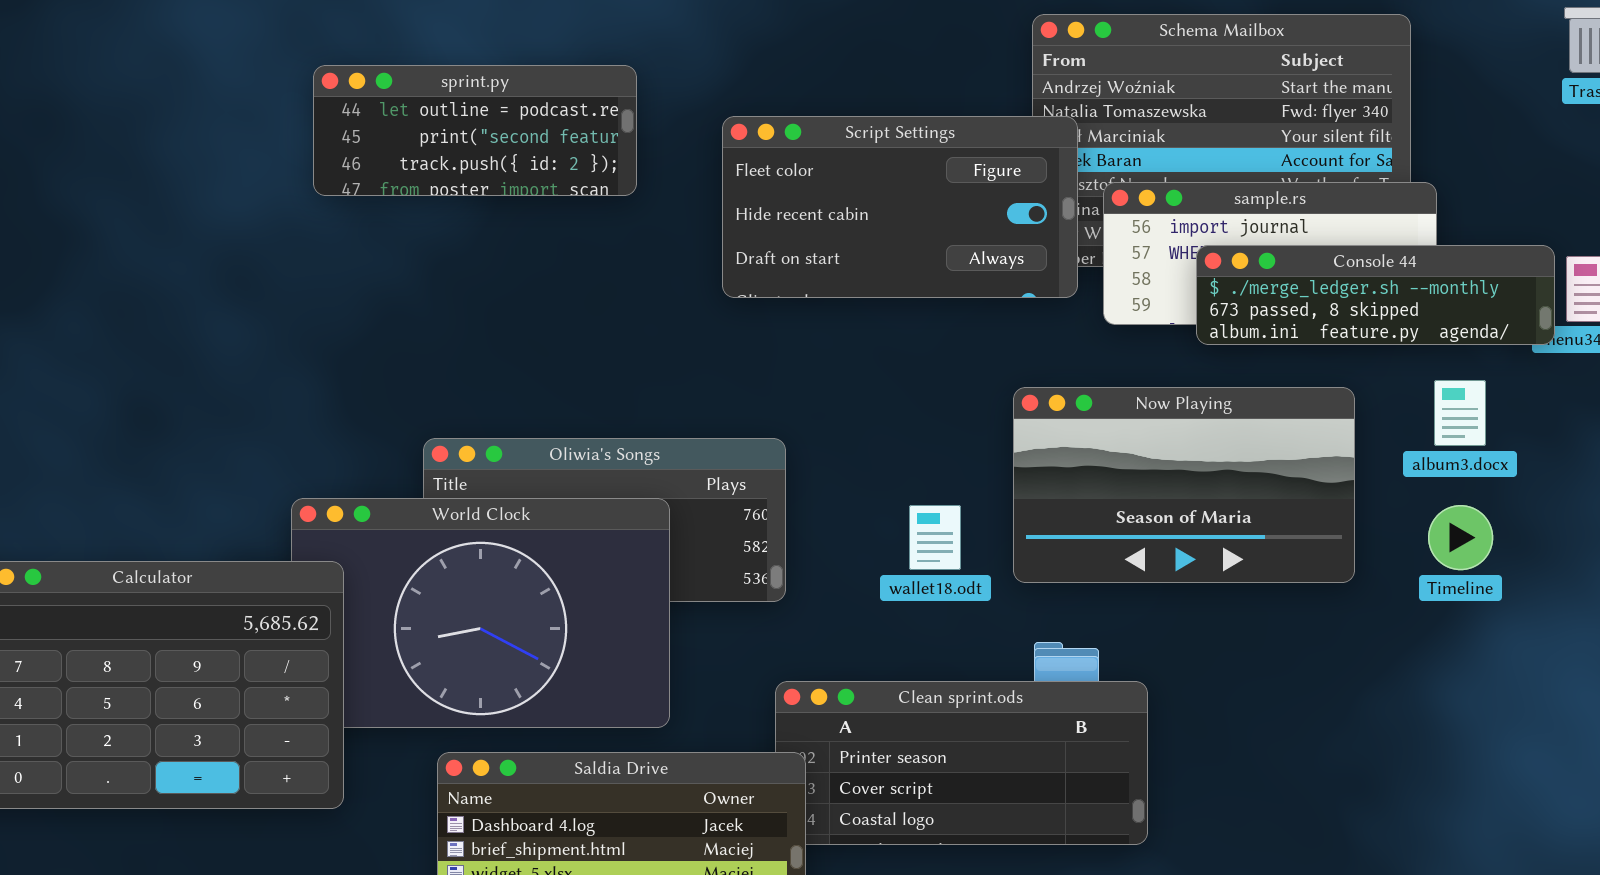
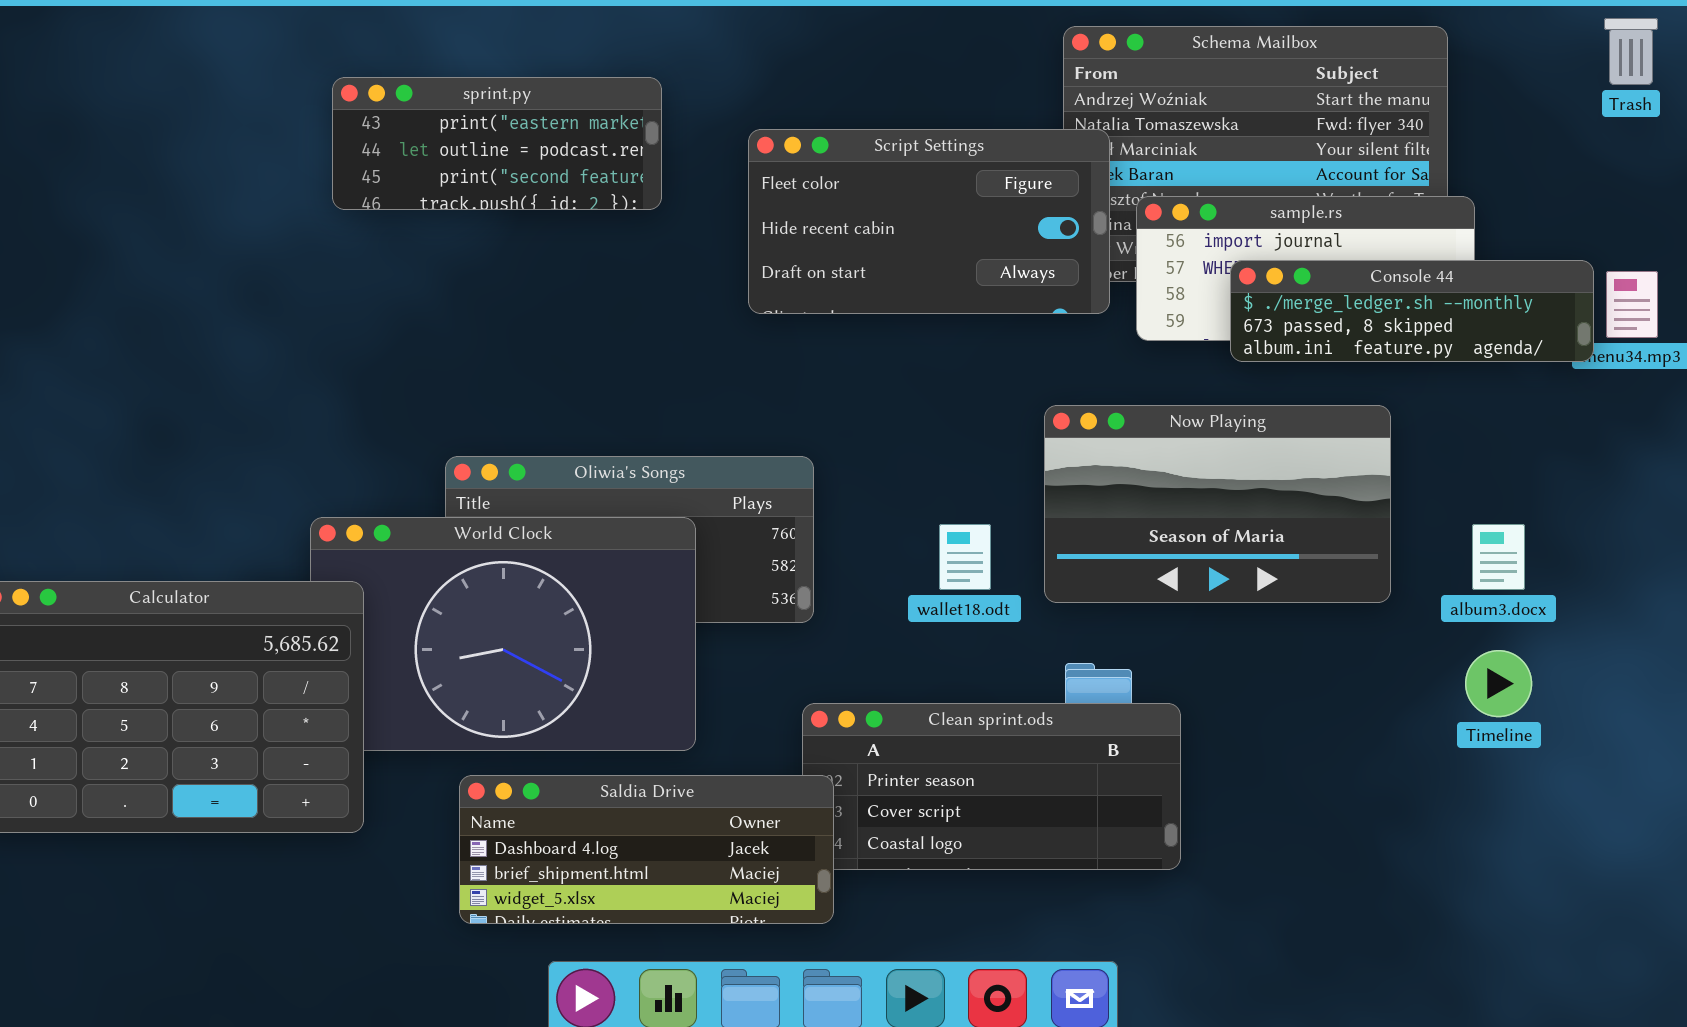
sprint.py: [313,65,637,196] -> [332,77,662,210], scrolled up 1 row
album3.docx: [1434,380,1486,446] -> [1472,524,1525,590], moved
Timeline: [1428,505,1493,570] -> [1465,650,1532,717], moved

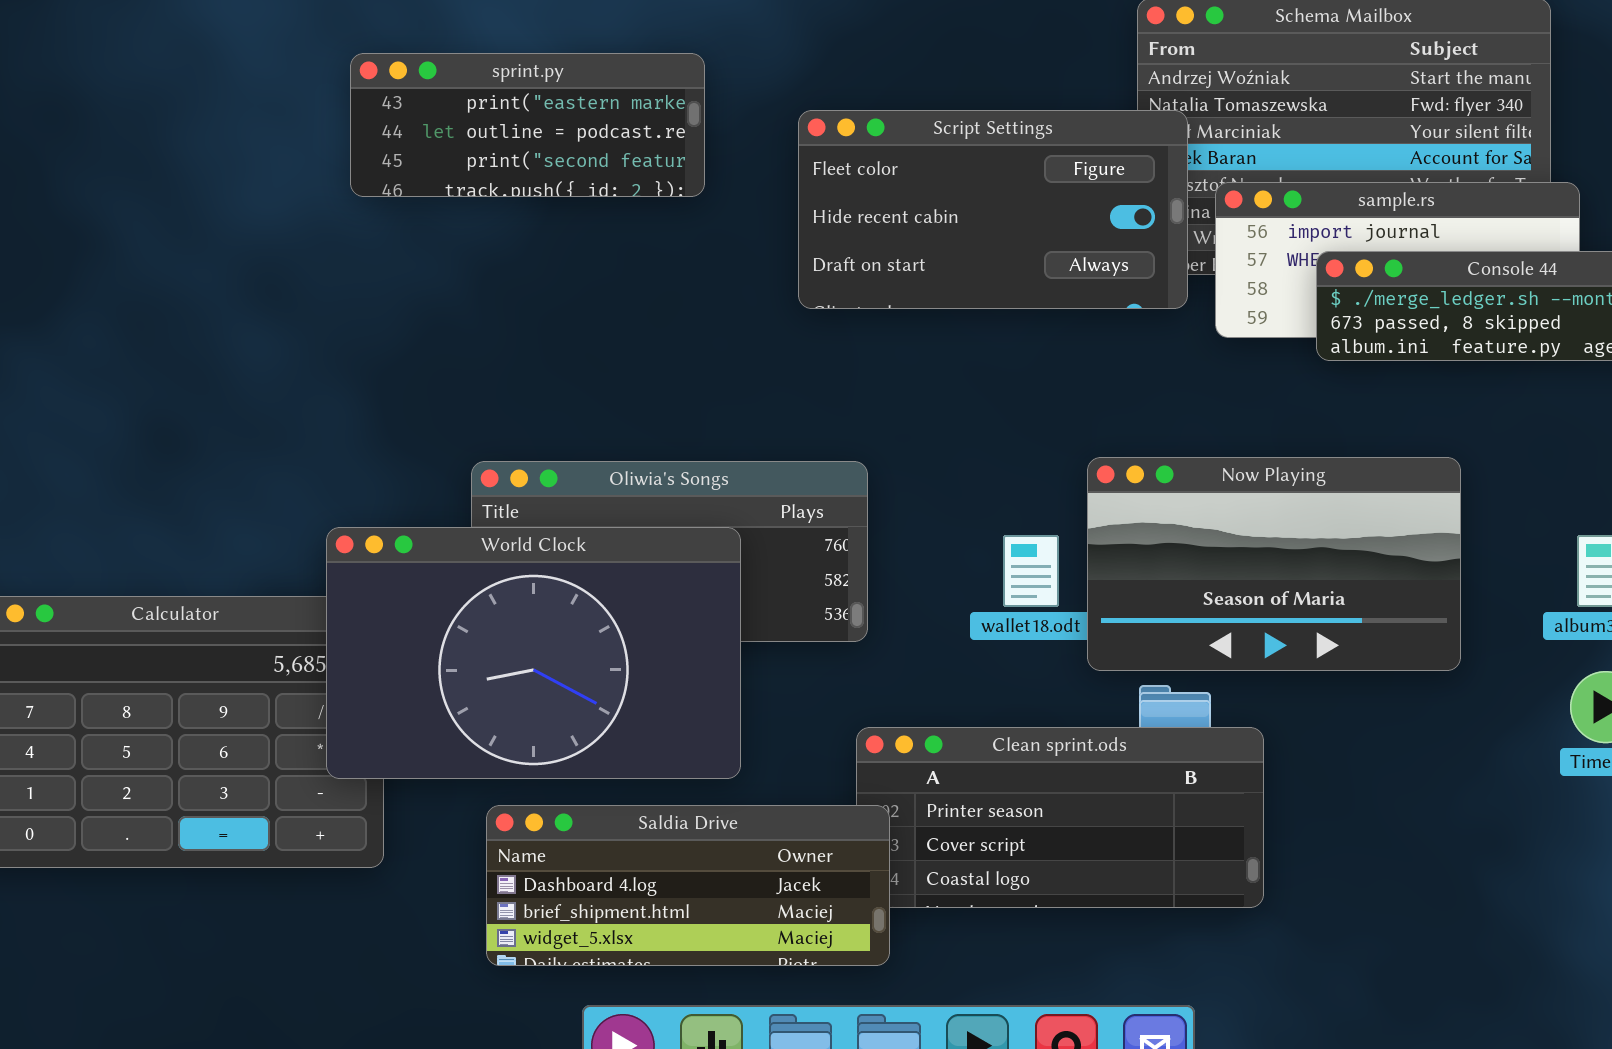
Now Playing: [1044,405,1391,603] -> [1087,457,1461,671], moved
World Clock: [310,517,696,751] -> [326,527,741,779], raised

